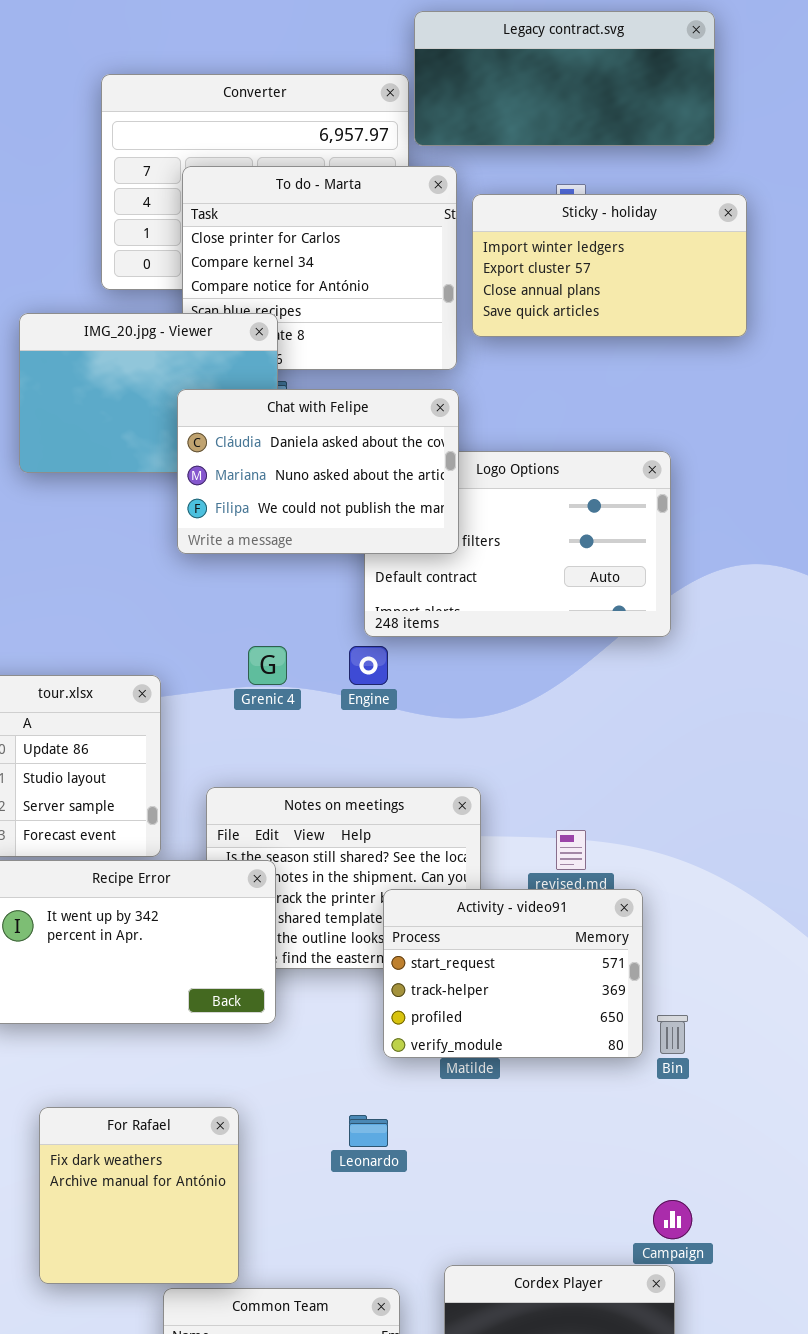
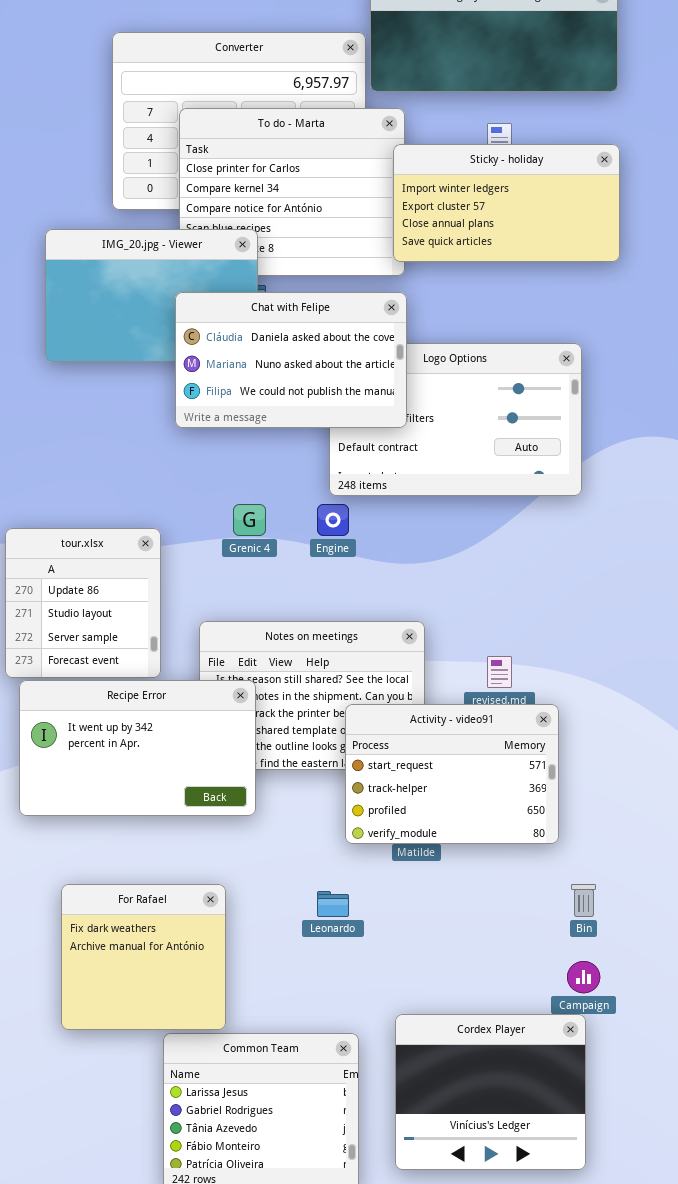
Sticky - holiday: [472,194,747,337] -> [393,144,620,262], moved
Bin: [657,1015,688,1054] -> [571,884,596,917], moved

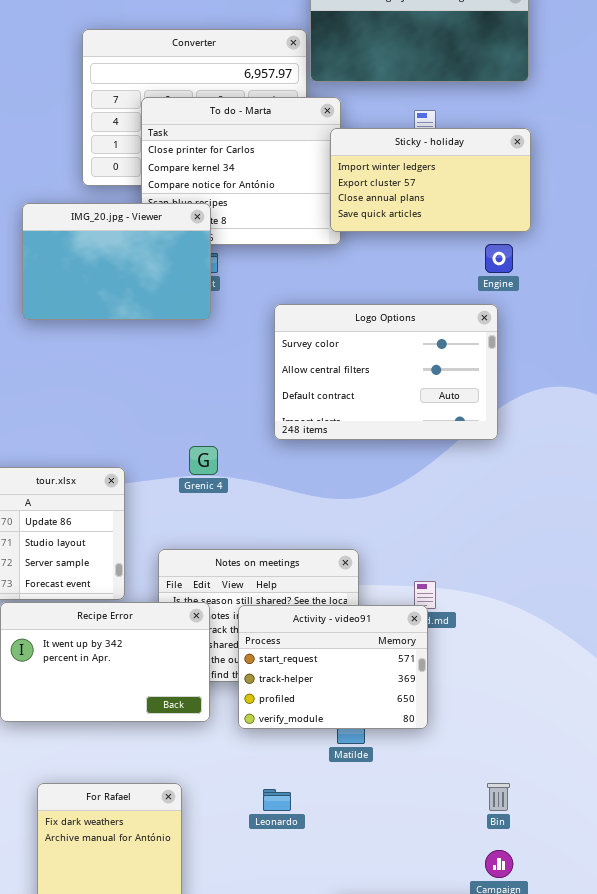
Chat with Felipe: [175,292,407,428] -> none, closed
Engine: [317,504,349,536] -> [485,244,513,273], moved
Activity - video91: [345,704,559,844] -> [238,605,428,729], moved

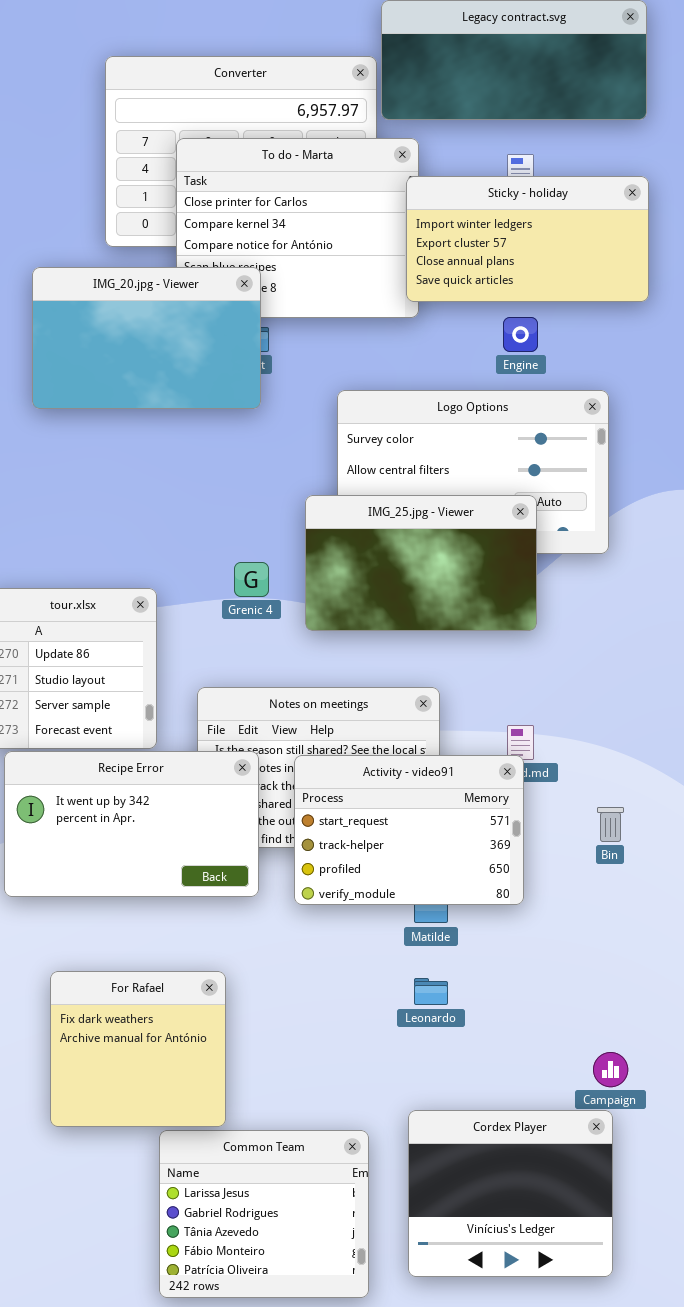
Engine: [485,244,513,273] -> [503,317,538,352], moved
IMG_25.jpg - Viewer: none -> [305,495,537,631], opened
Bin: [487,783,510,811] -> [597,807,624,842], moved
Leonardo: [263,789,291,811] -> [414,978,448,1005], moved

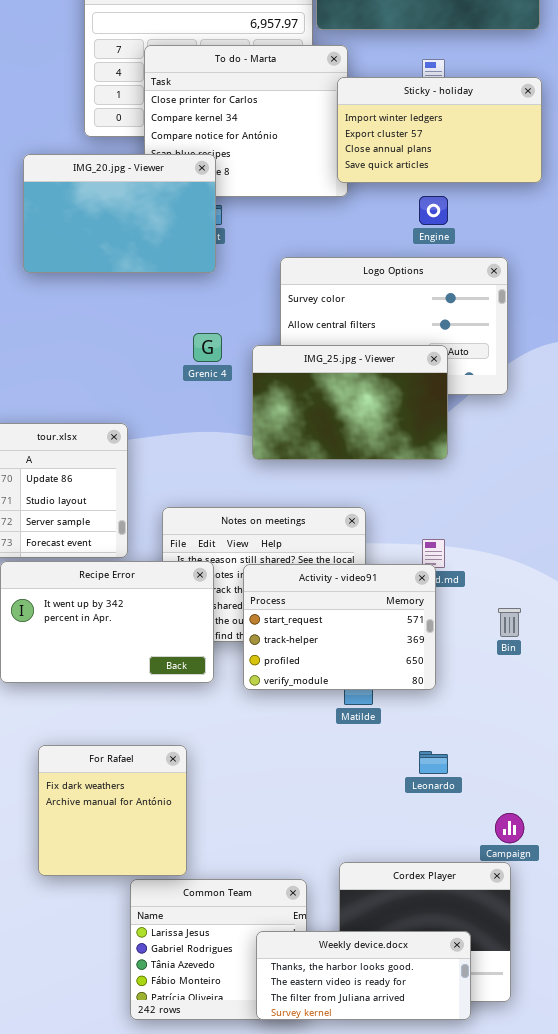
Grenic 4: [234,562,269,597] -> [193,333,222,362], moved
Leonardo: [414,978,448,1005] -> [419,751,448,774], moved
Weekly device.docx: none -> [256,931,471,1020], opened

